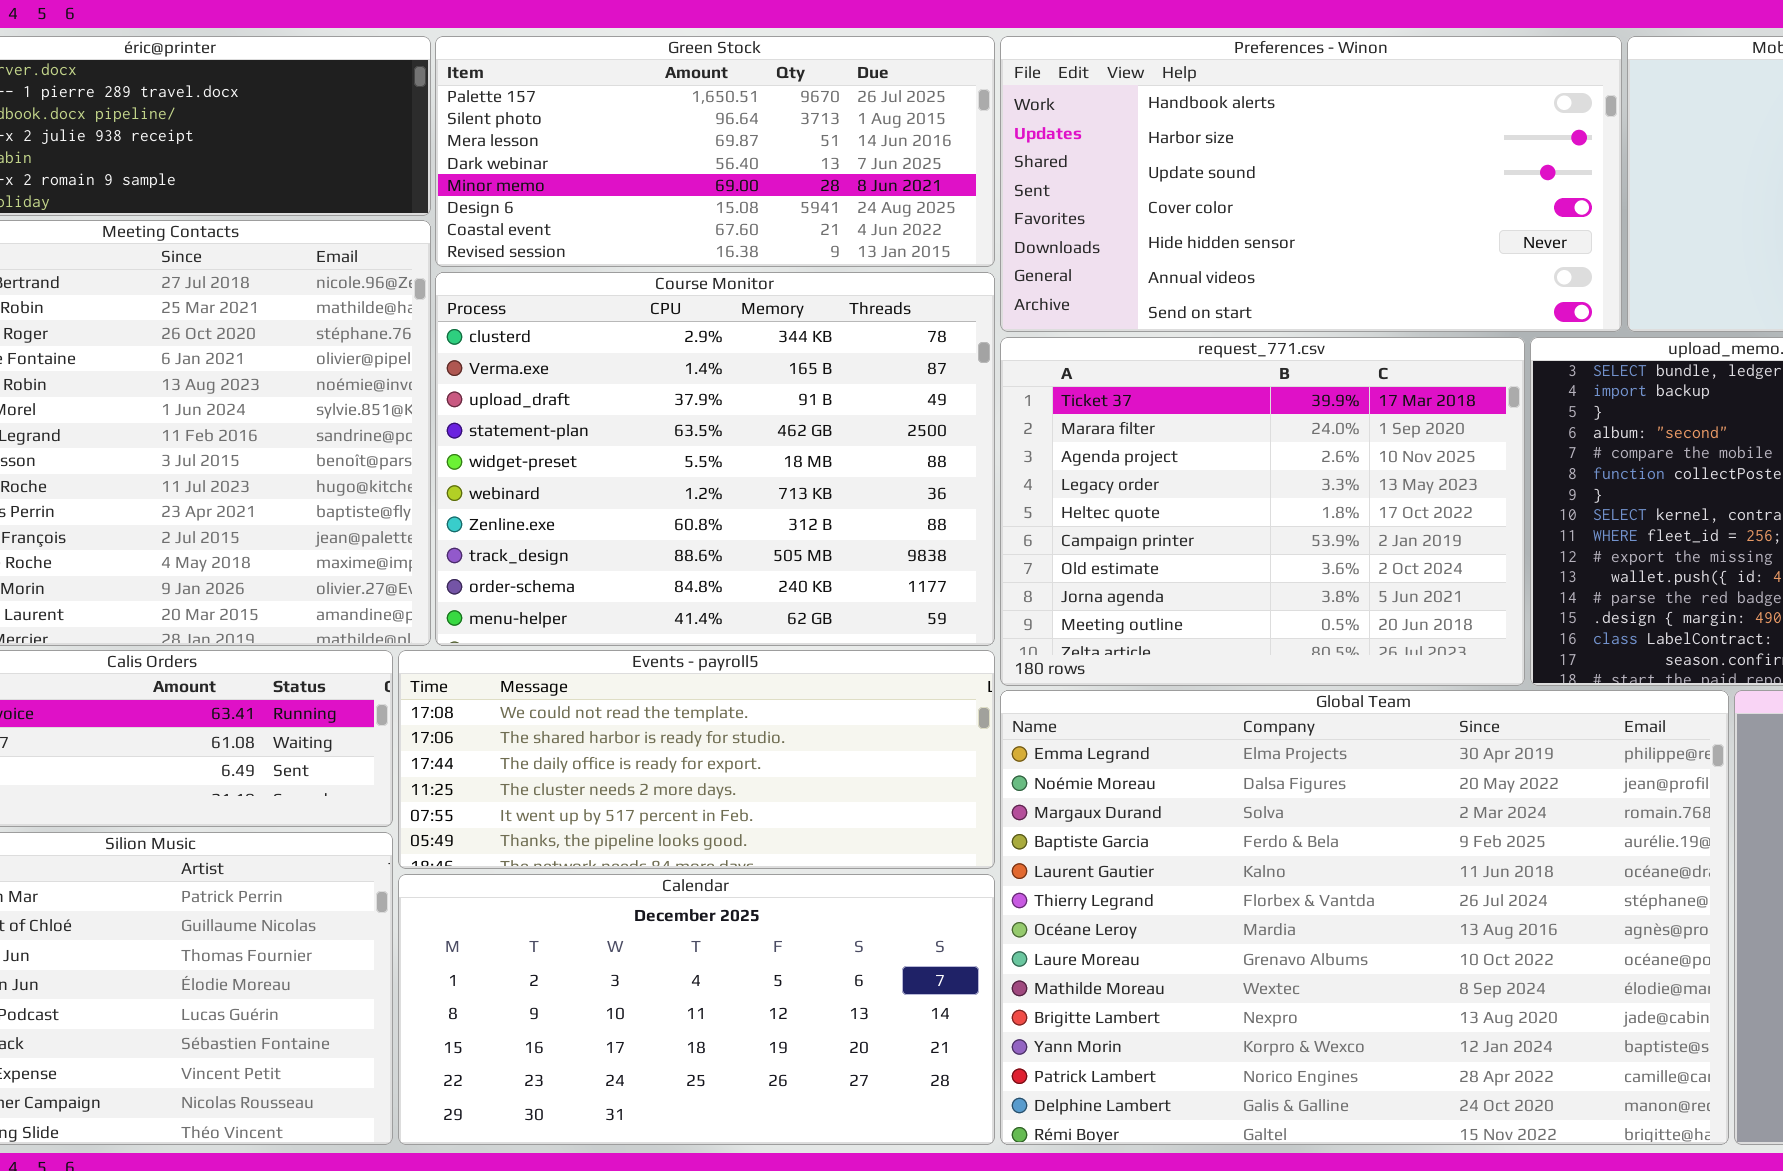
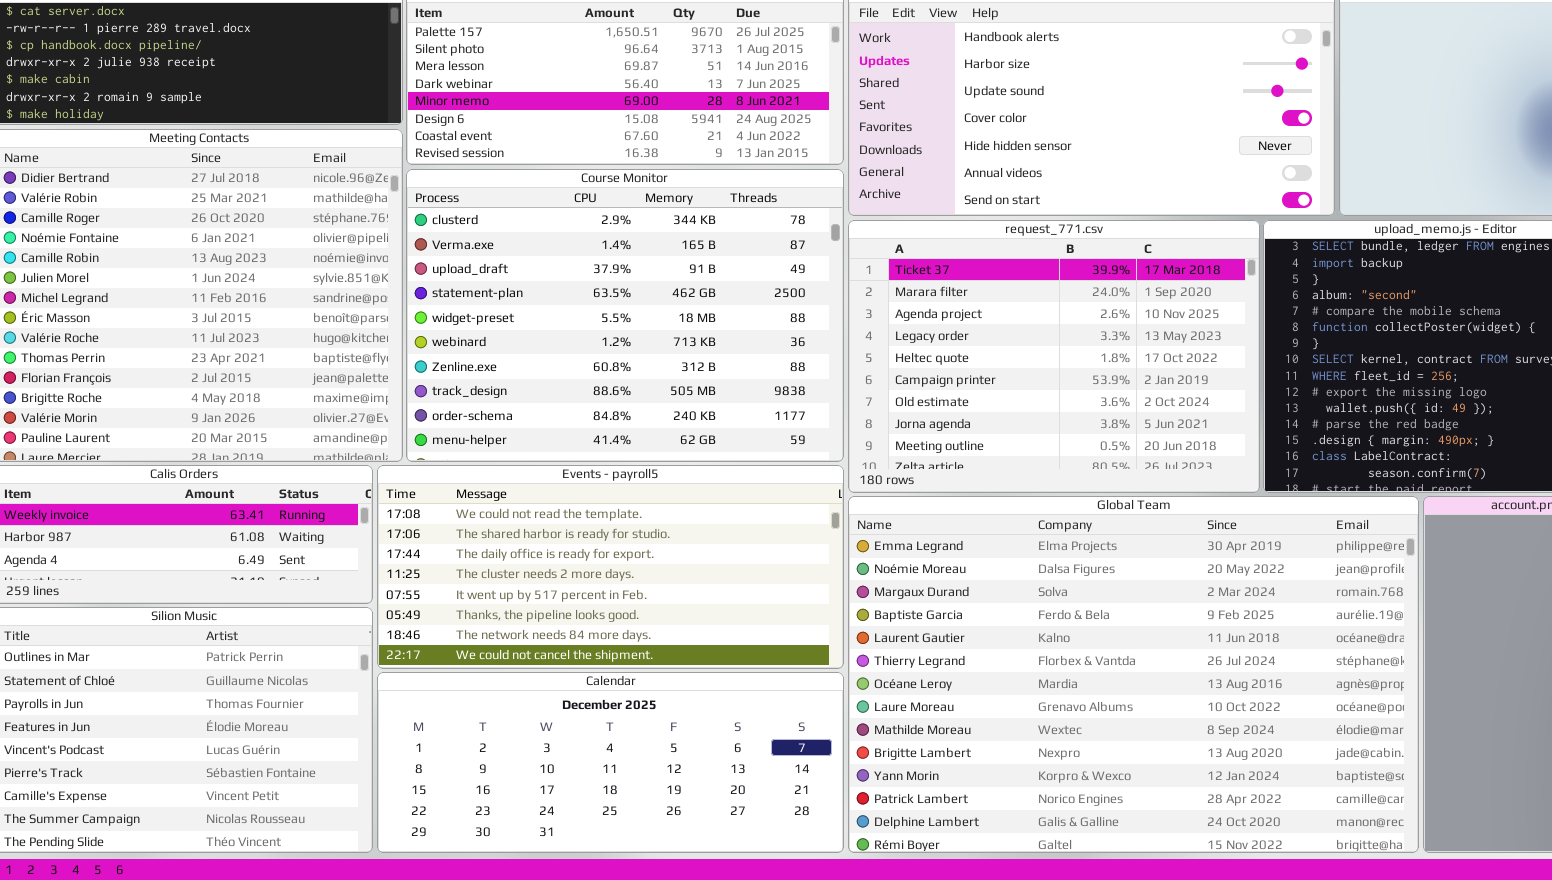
Events - payroll5: [398,650,995,869] -> [377,465,844,669], resized
Calendar: [398,874,995,1145] -> [377,672,844,853], resized

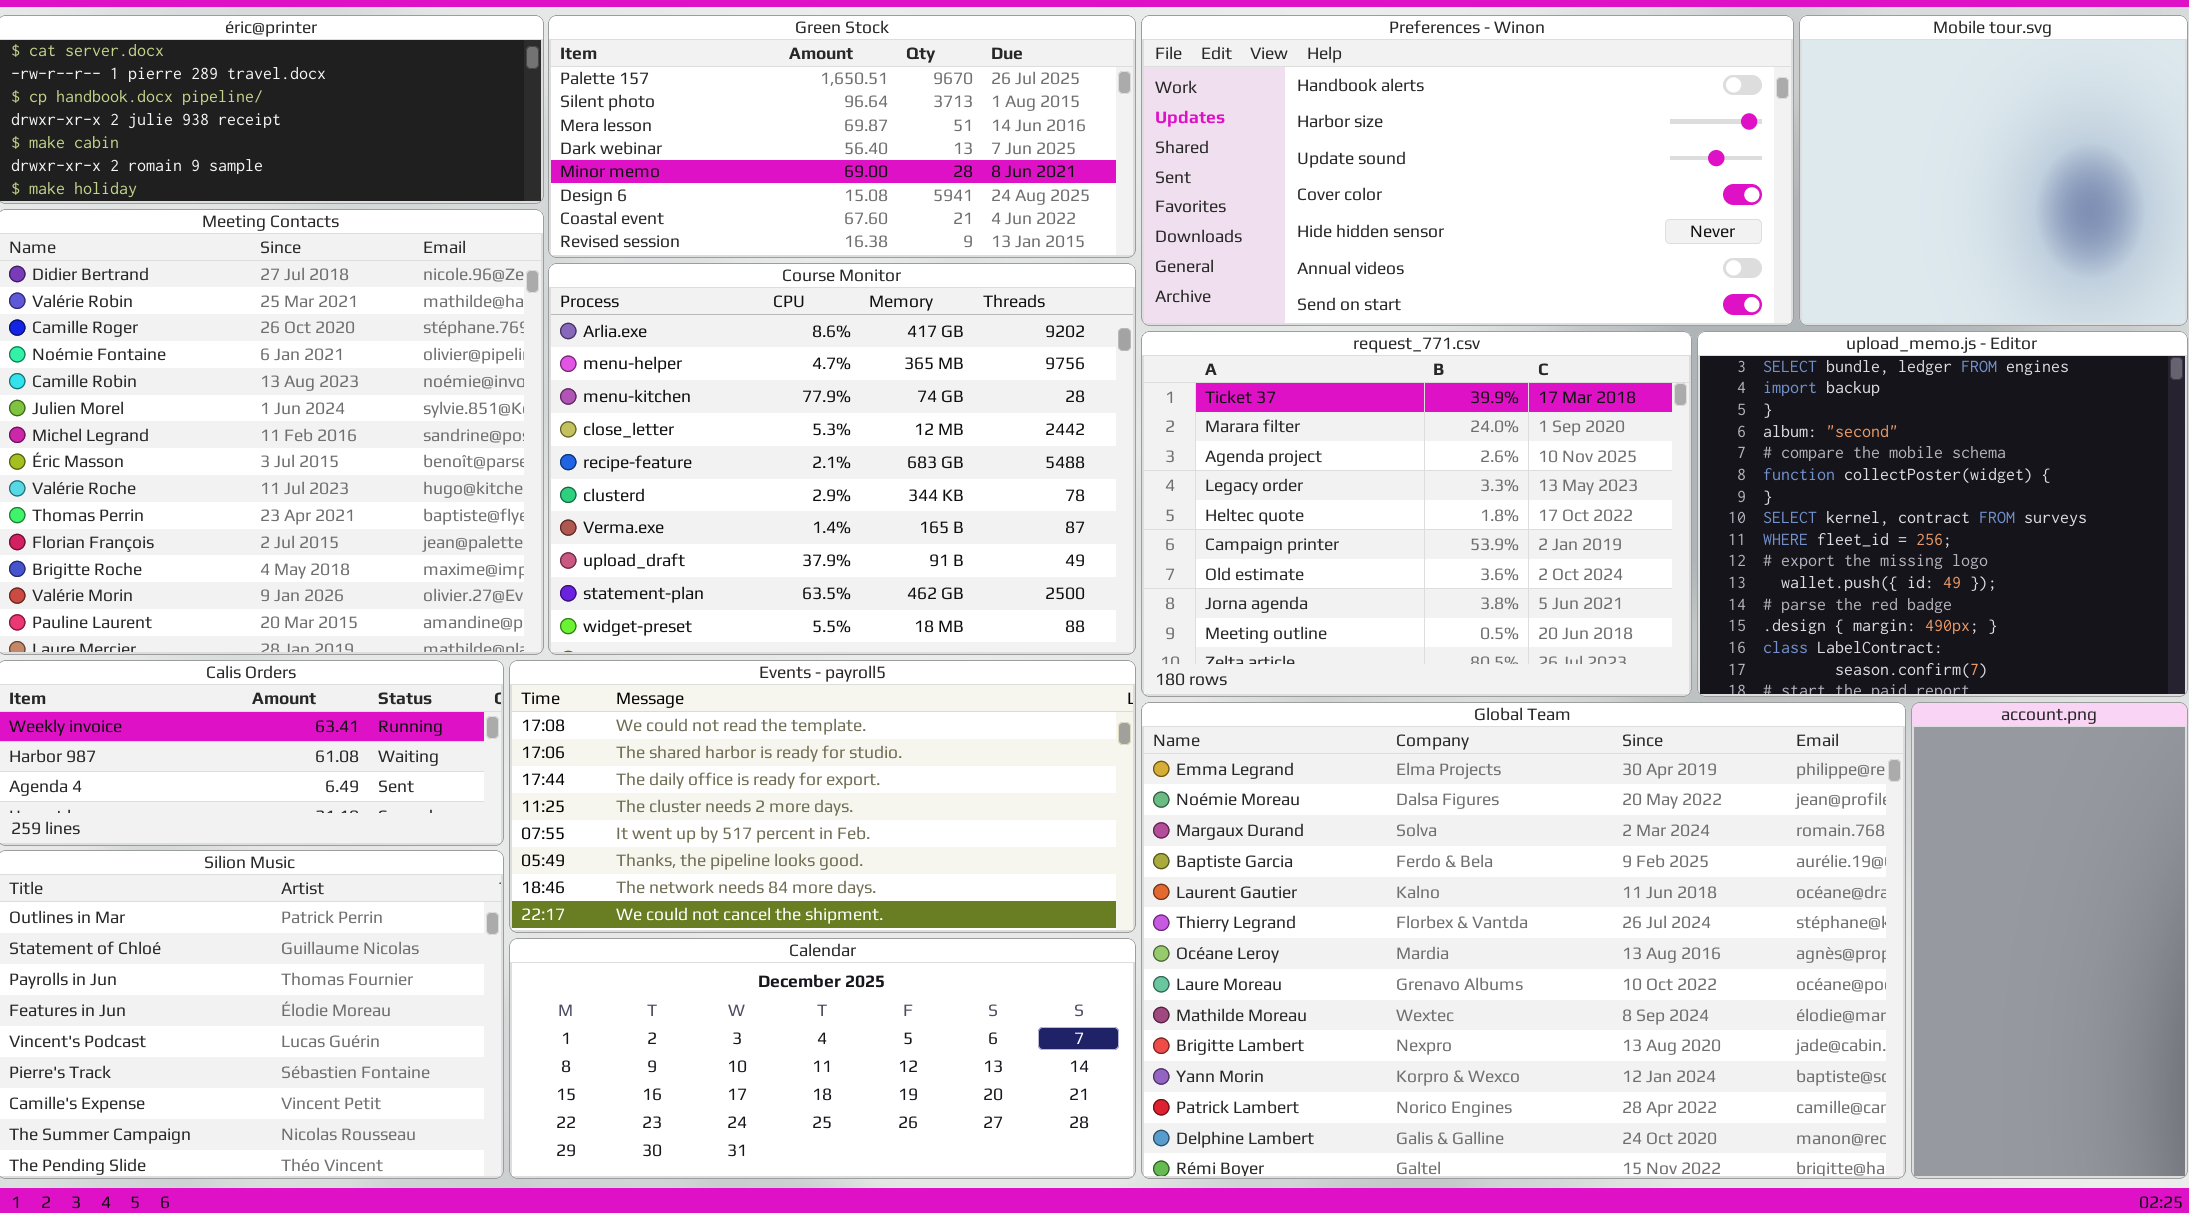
Course Monitor: [406,169,844,462] -> [548,263,1136,655], scrolled up 5 rows

